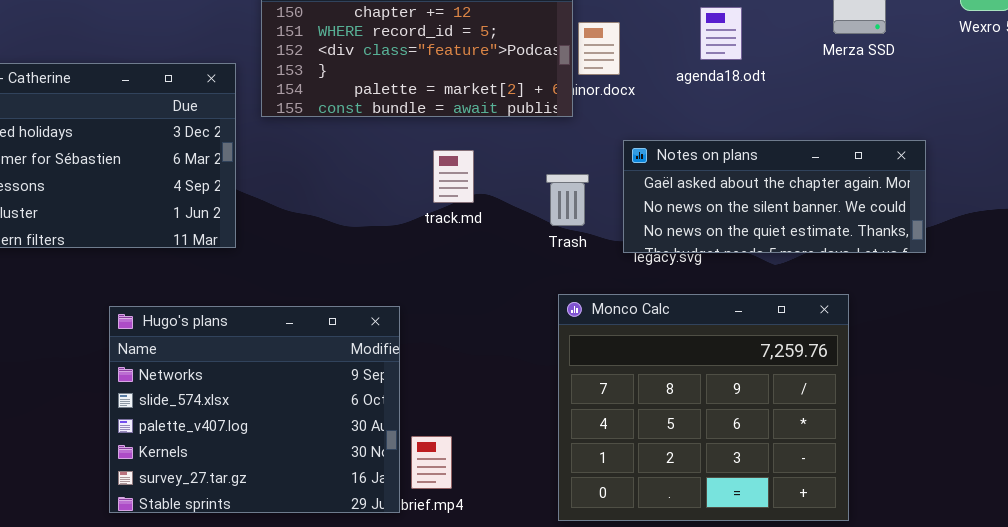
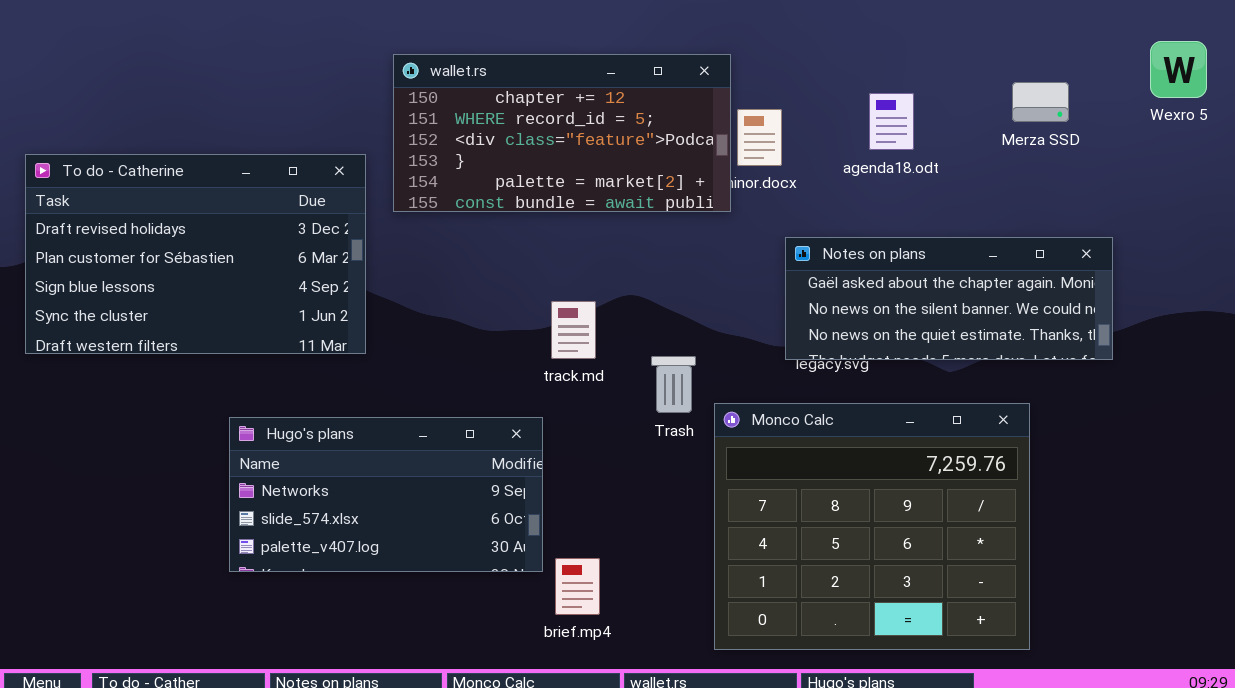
track.md: [433,150,474,203] -> [551,301,596,359], moved
Trash: [546,174,589,226] -> [651,356,696,413], moved
Hugo's plans: [109,306,400,513] -> [229,417,543,572], resized

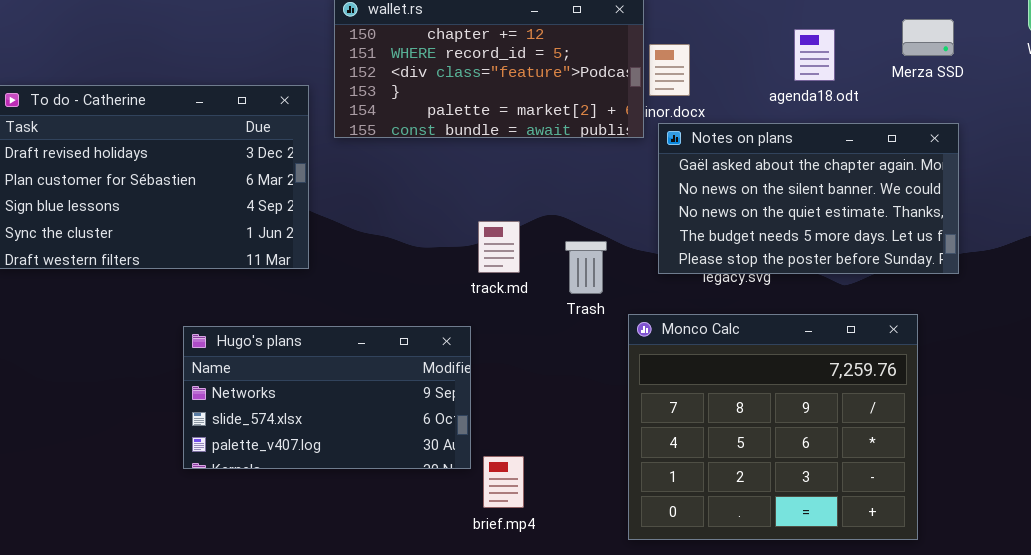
agenda18.odt: [869,93,914,150] -> [794,29,835,81], moved
Notes on plans: [785,237,1113,360] -> [658,123,959,274], moved, resized
Trash: [651,356,696,413] -> [565,241,607,294], moved

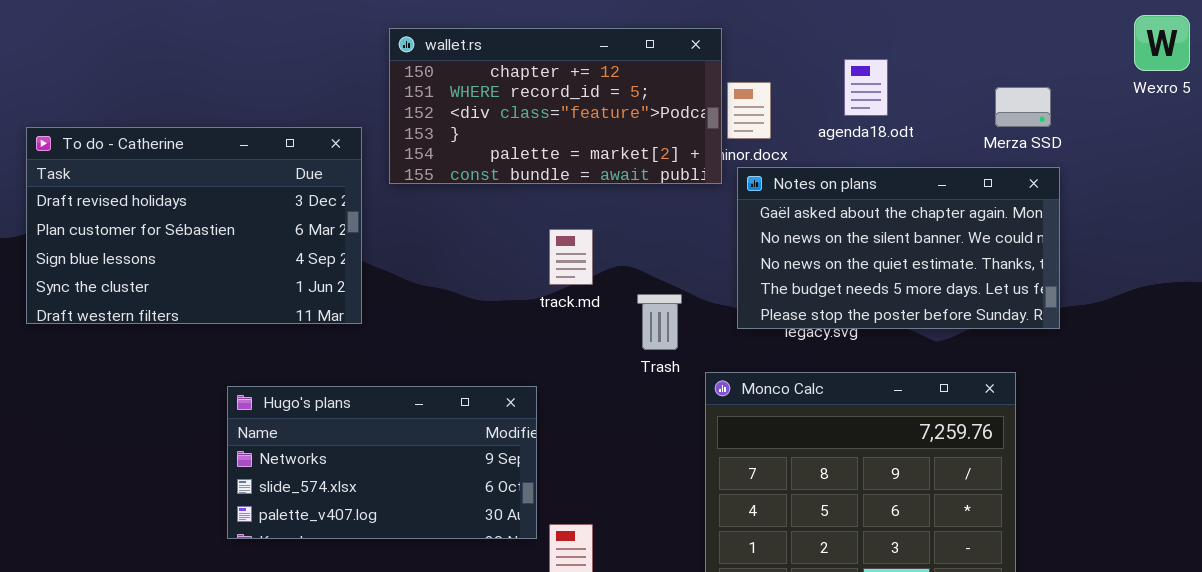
Merza SSD: [902,19,954,56] -> [995,87,1051,127], moved
agenda18.odt: [794,29,835,81] -> [844,59,888,116], moved
track.md: [478,221,520,273] -> [549,229,593,285], moved

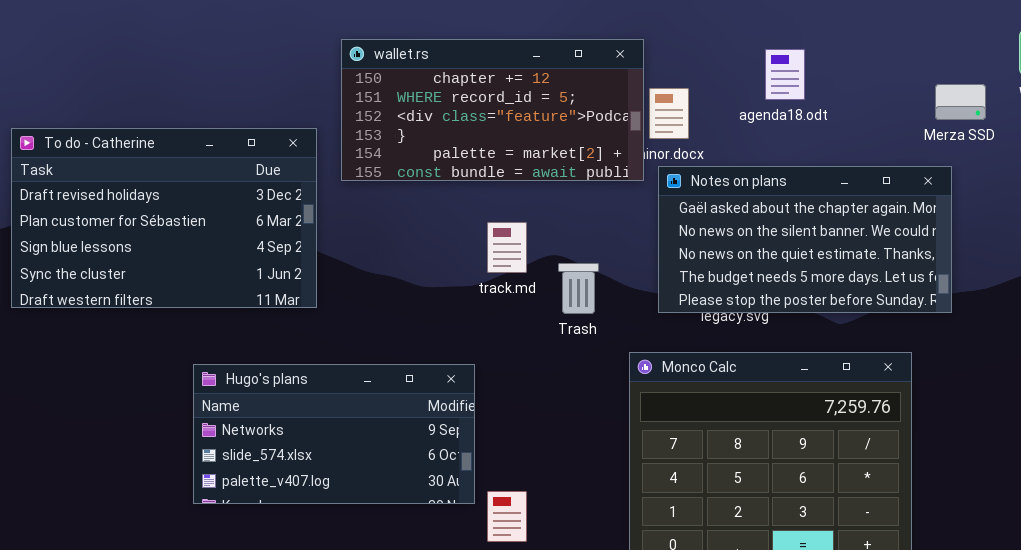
agenda18.odt: [844,59,888,116] -> [765,49,805,100], moved
Merza SSD: [995,87,1051,127] -> [935,84,986,120], moved
Trash: [637,294,682,350] -> [558,263,599,314], moved

